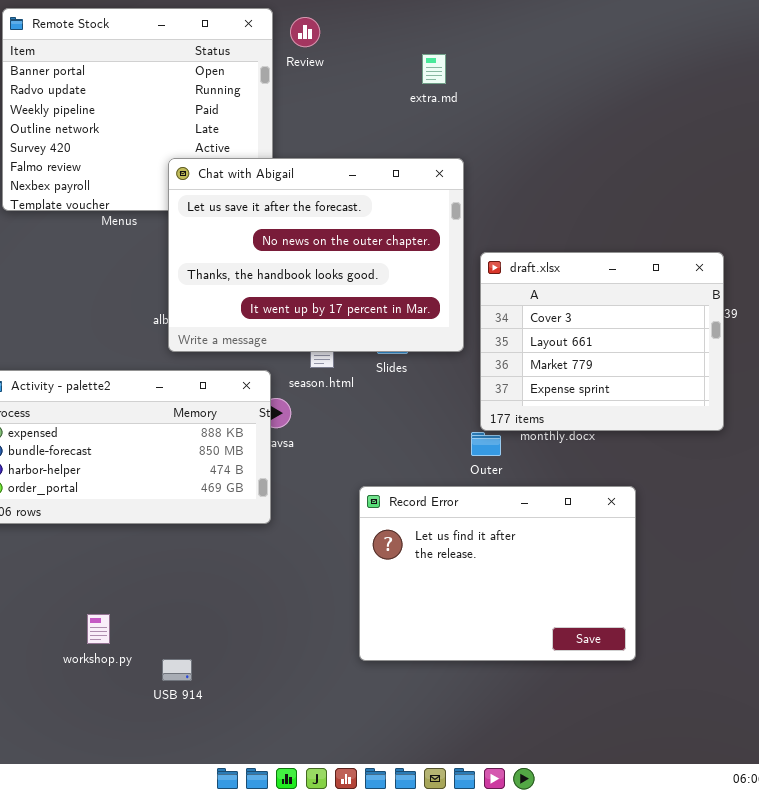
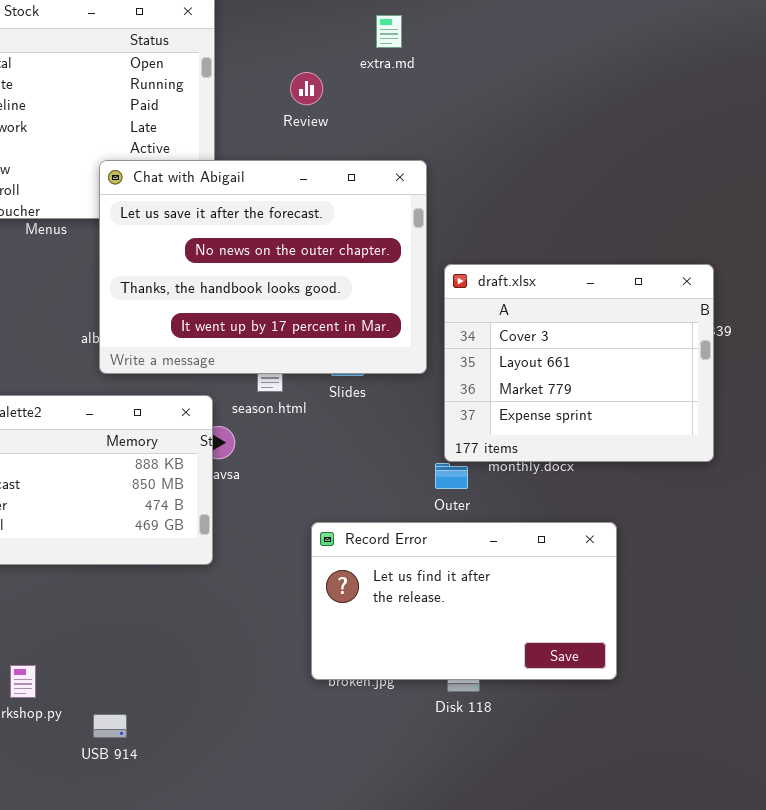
Review: [290,17,320,47] -> [290,72,323,105], moved
extra.md: [422,54,446,84] -> [376,15,402,48], moved
Record Error: [359,486,636,661] -> [311,522,617,680], resized

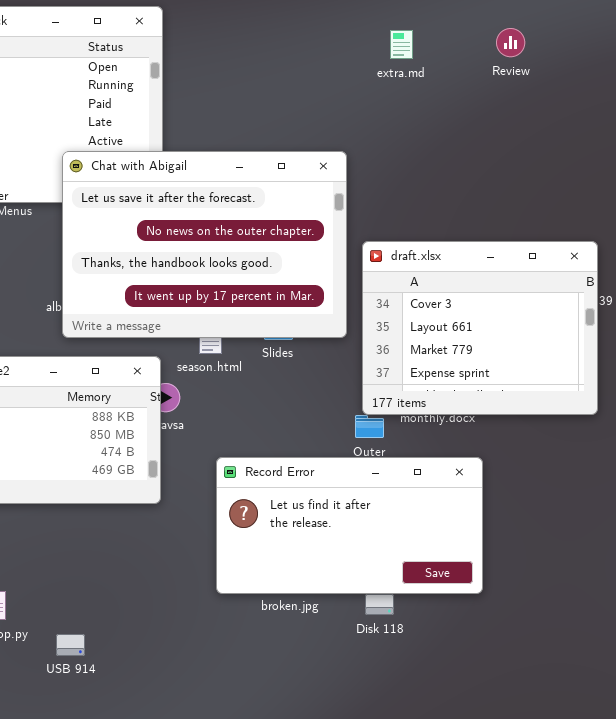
extra.md: [376,15,402,48] -> [390,30,413,59], moved
Review: [290,72,323,105] -> [496,28,525,57], moved
Record Error: [311,522,617,680] -> [216,457,483,594], moved

